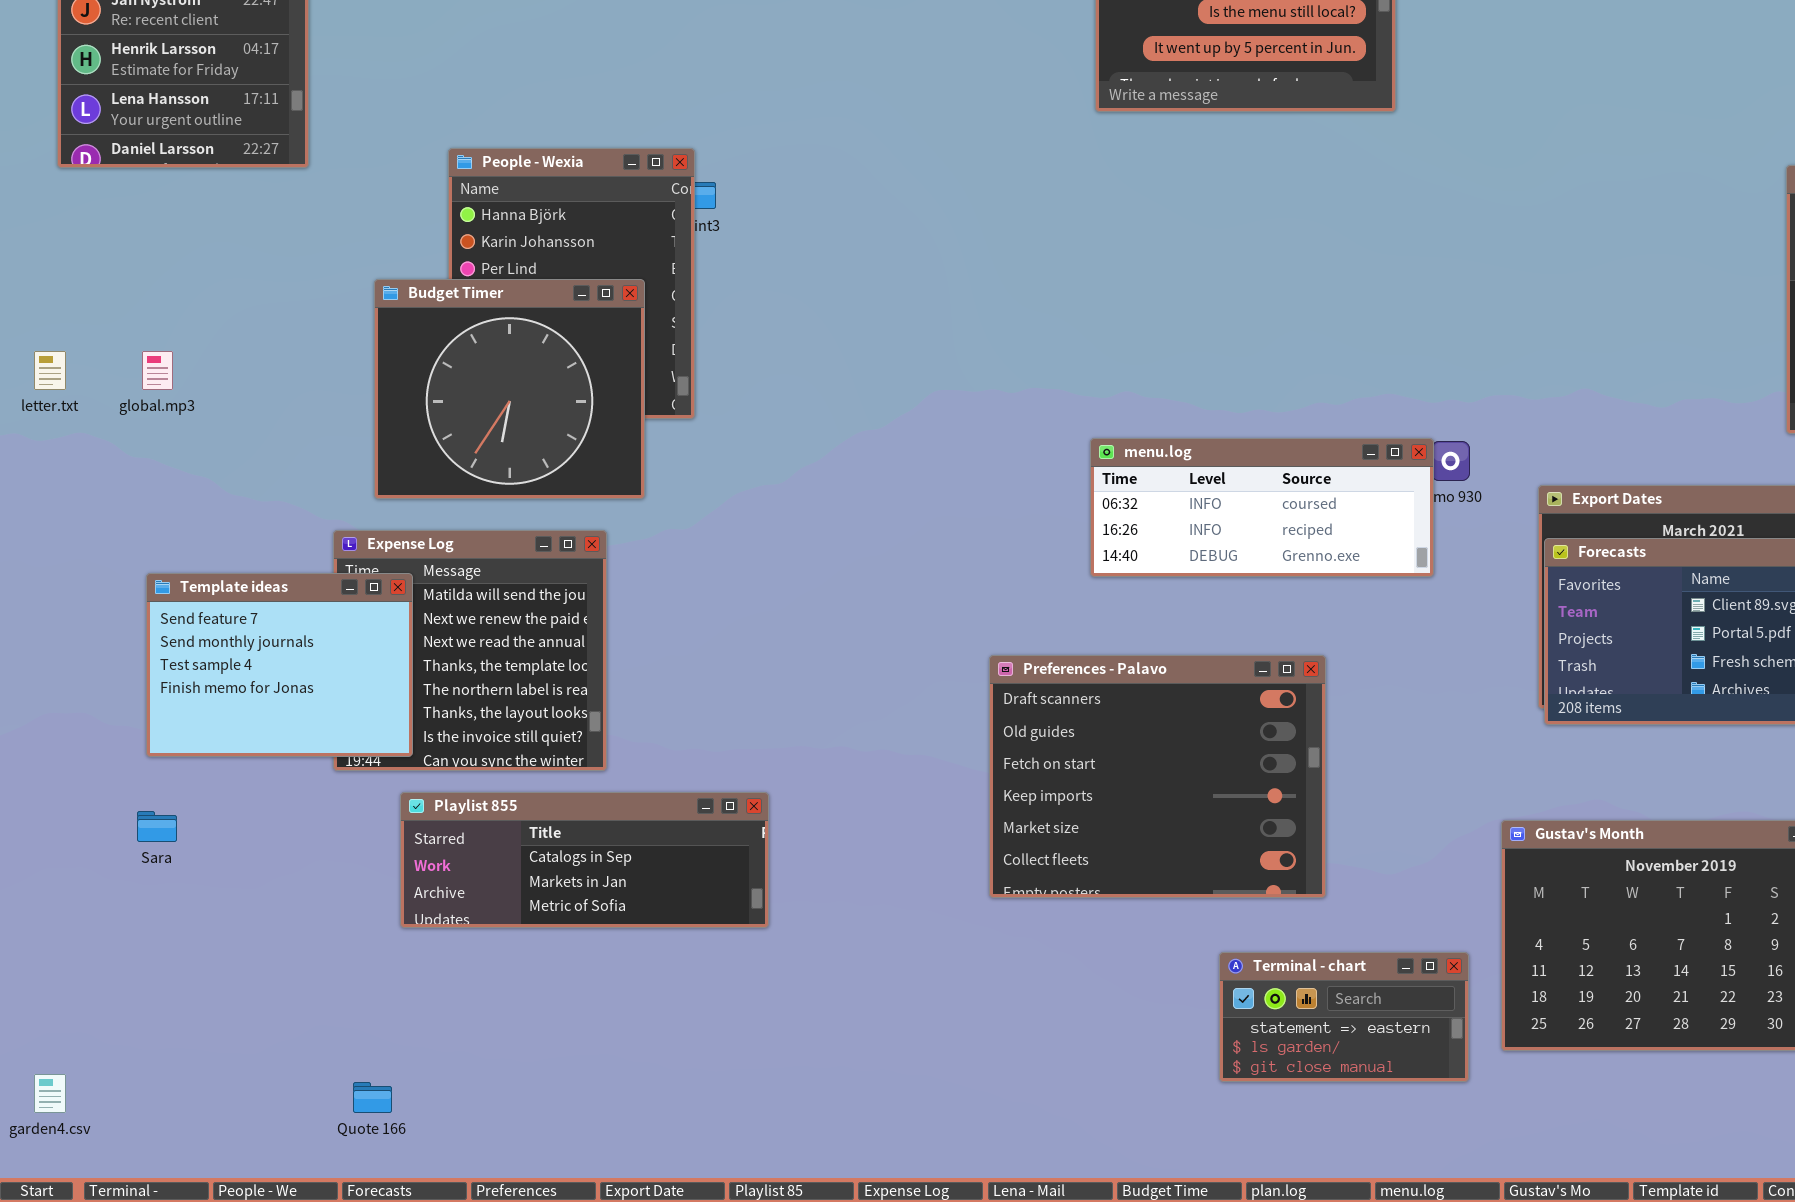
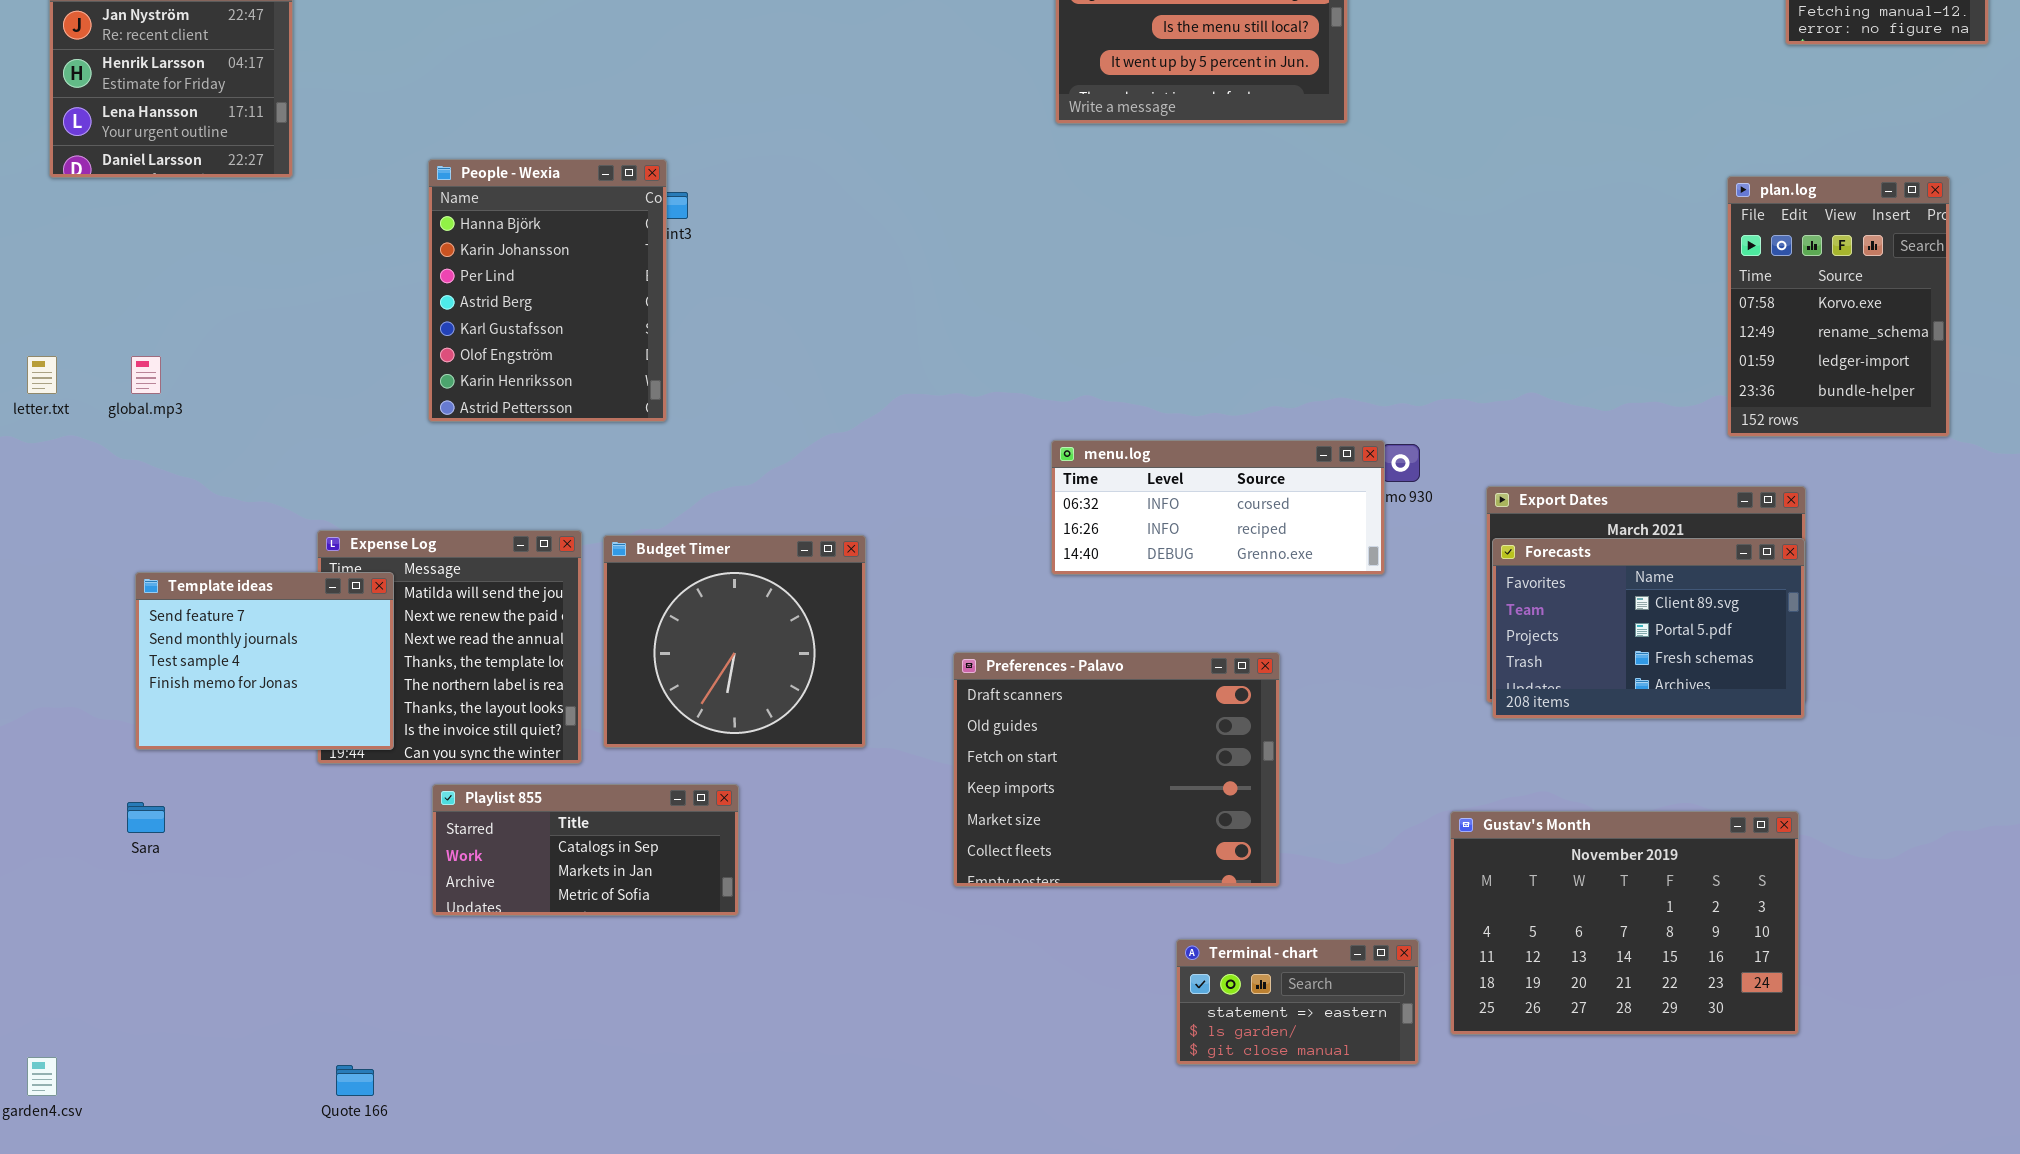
Budget Timer: [374,279,645,499] -> [603,535,866,748], moved
Playlist 855: [400,792,769,928] -> [432,784,739,916], resized

